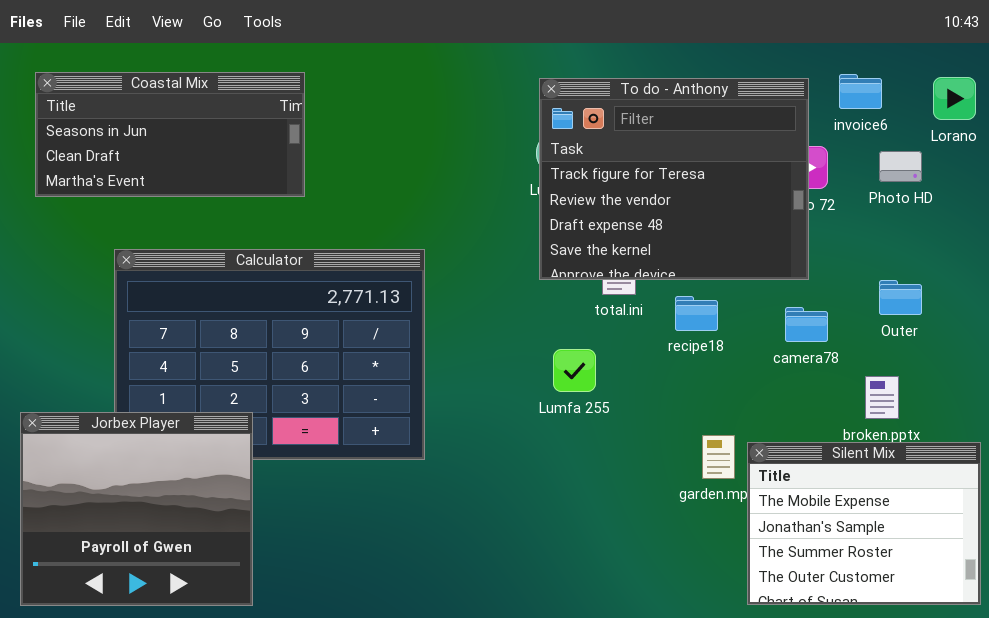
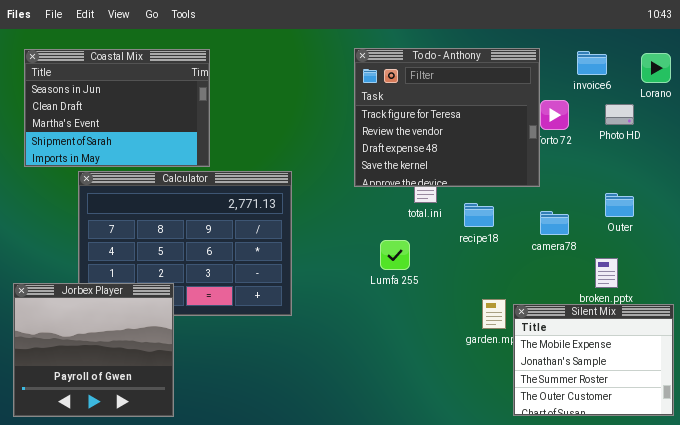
Coastal Mix: [35,72,305,197] -> [24,49,210,167], resized
To do - Anthony: [539,78,809,280] -> [354,48,540,187], moved

